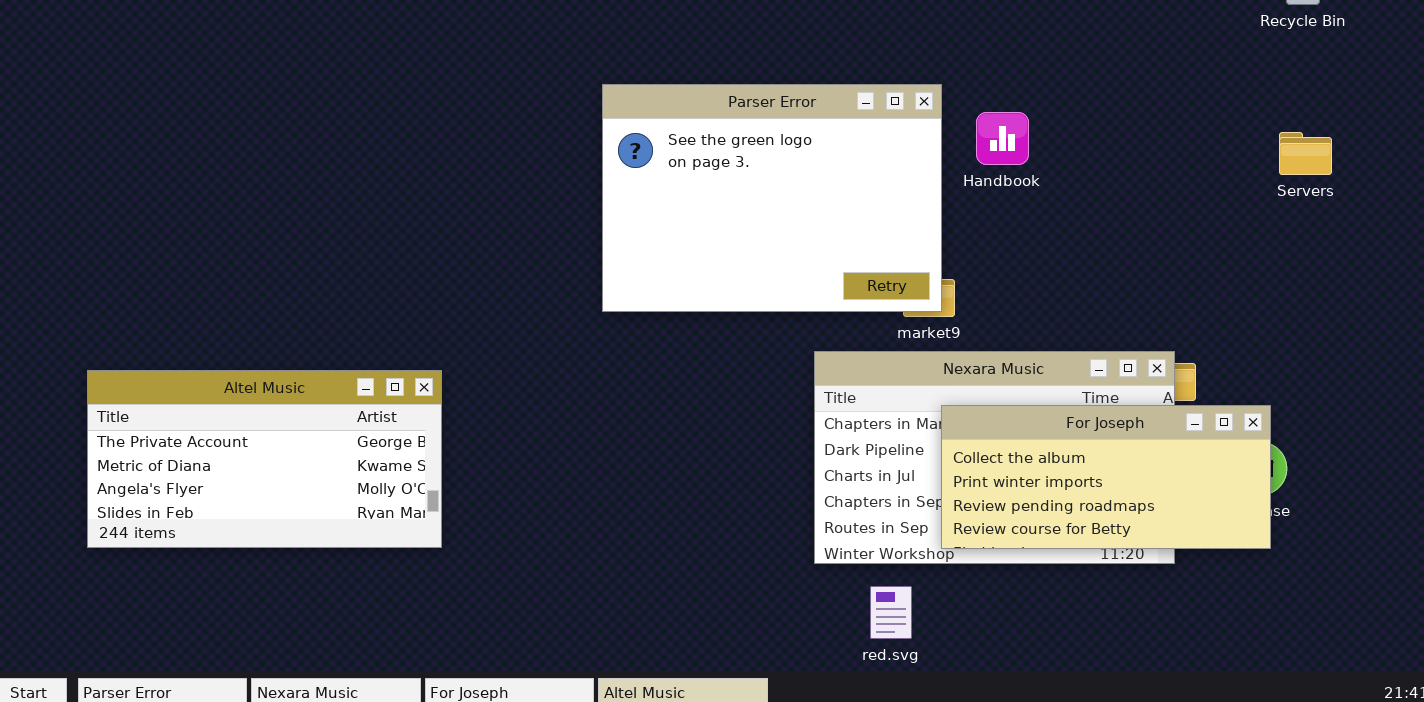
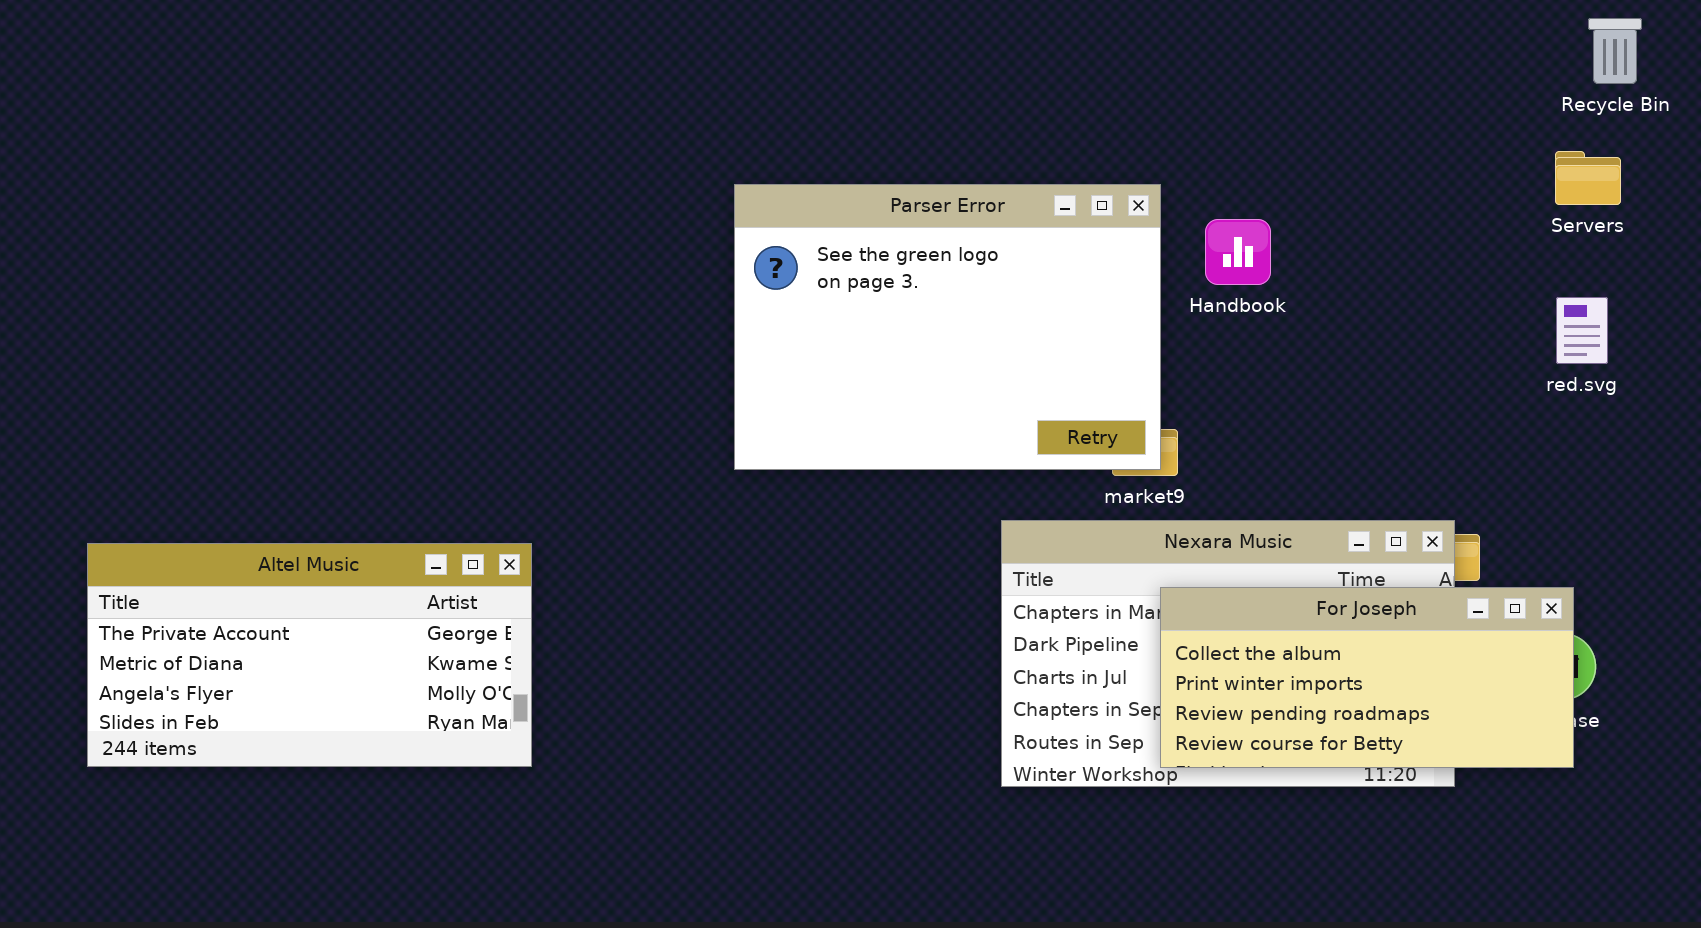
Servers: [1279,132,1332,175] -> [1555,151,1621,205], moved
red.svg: [870,586,912,639] -> [1556,297,1608,364], moved

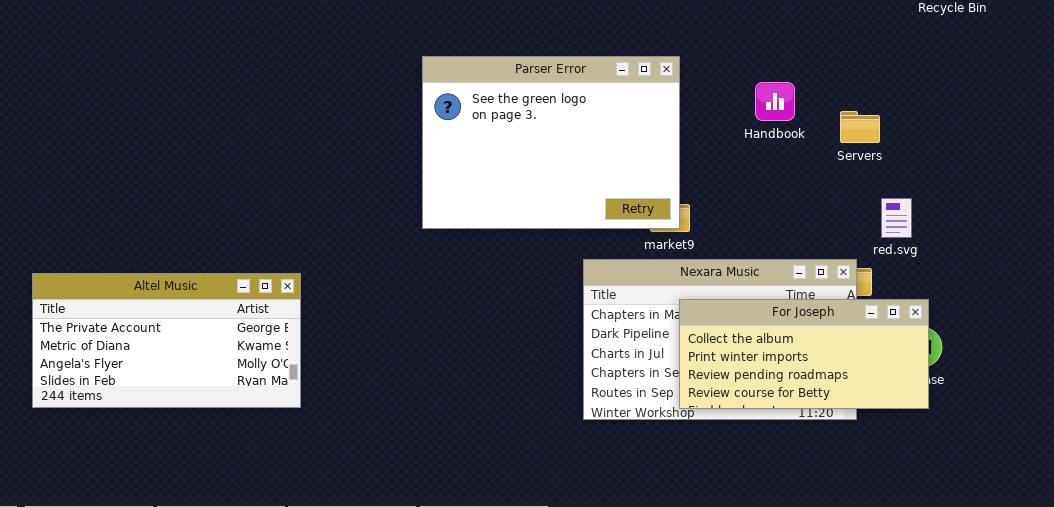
Servers: [1555,151,1621,205] -> [840,111,880,143], moved
Handbook: [1205,219,1271,285] -> [755,82,795,121], moved
red.svg: [1556,297,1608,364] -> [881,198,912,238], moved

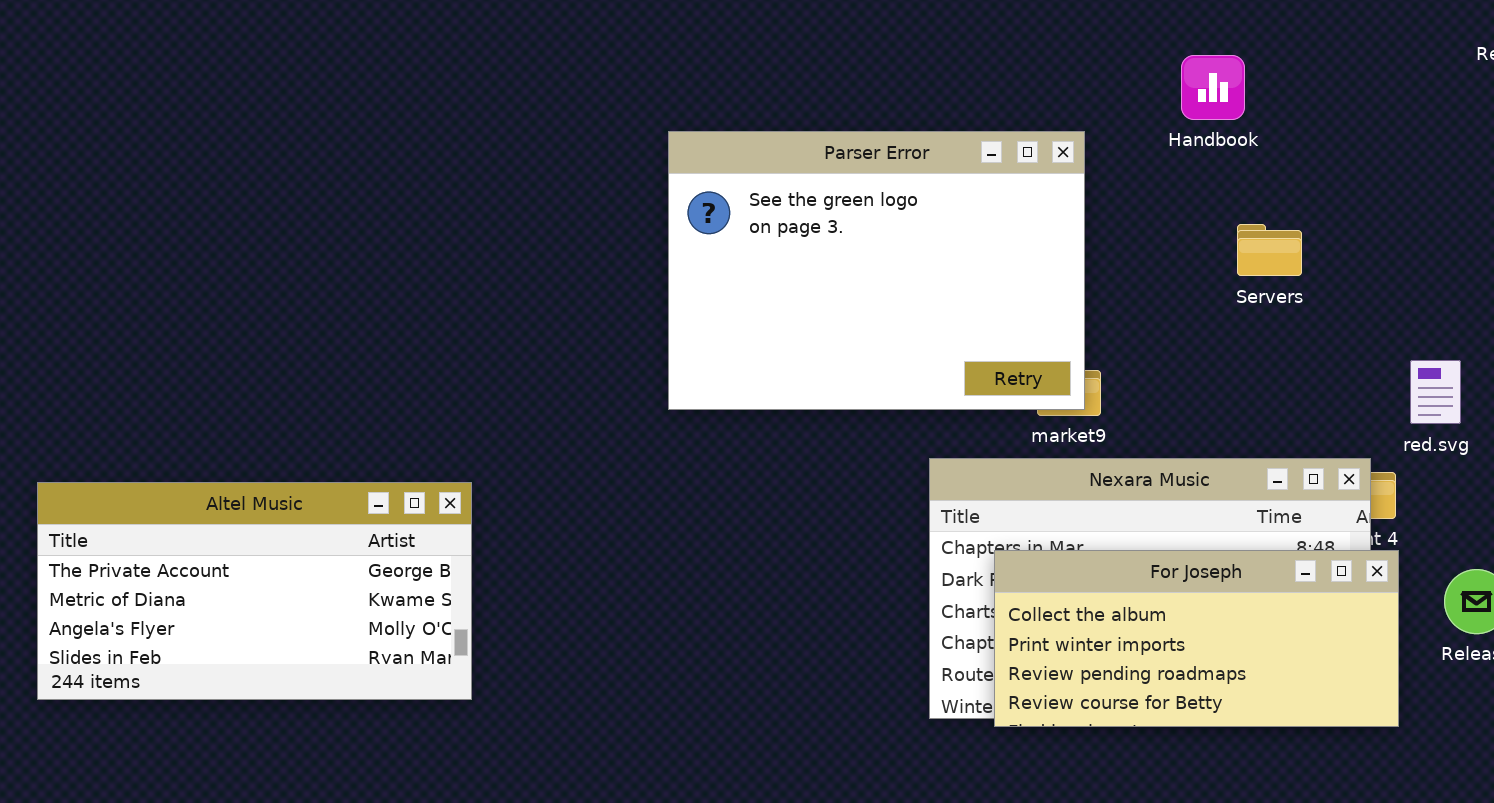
Handbook: [755,82,795,121] -> [1181,55,1245,120], moved
Servers: [840,111,880,143] -> [1237,224,1302,276], moved
For Joseph: [679,299,929,409] -> [994,550,1399,727], moved

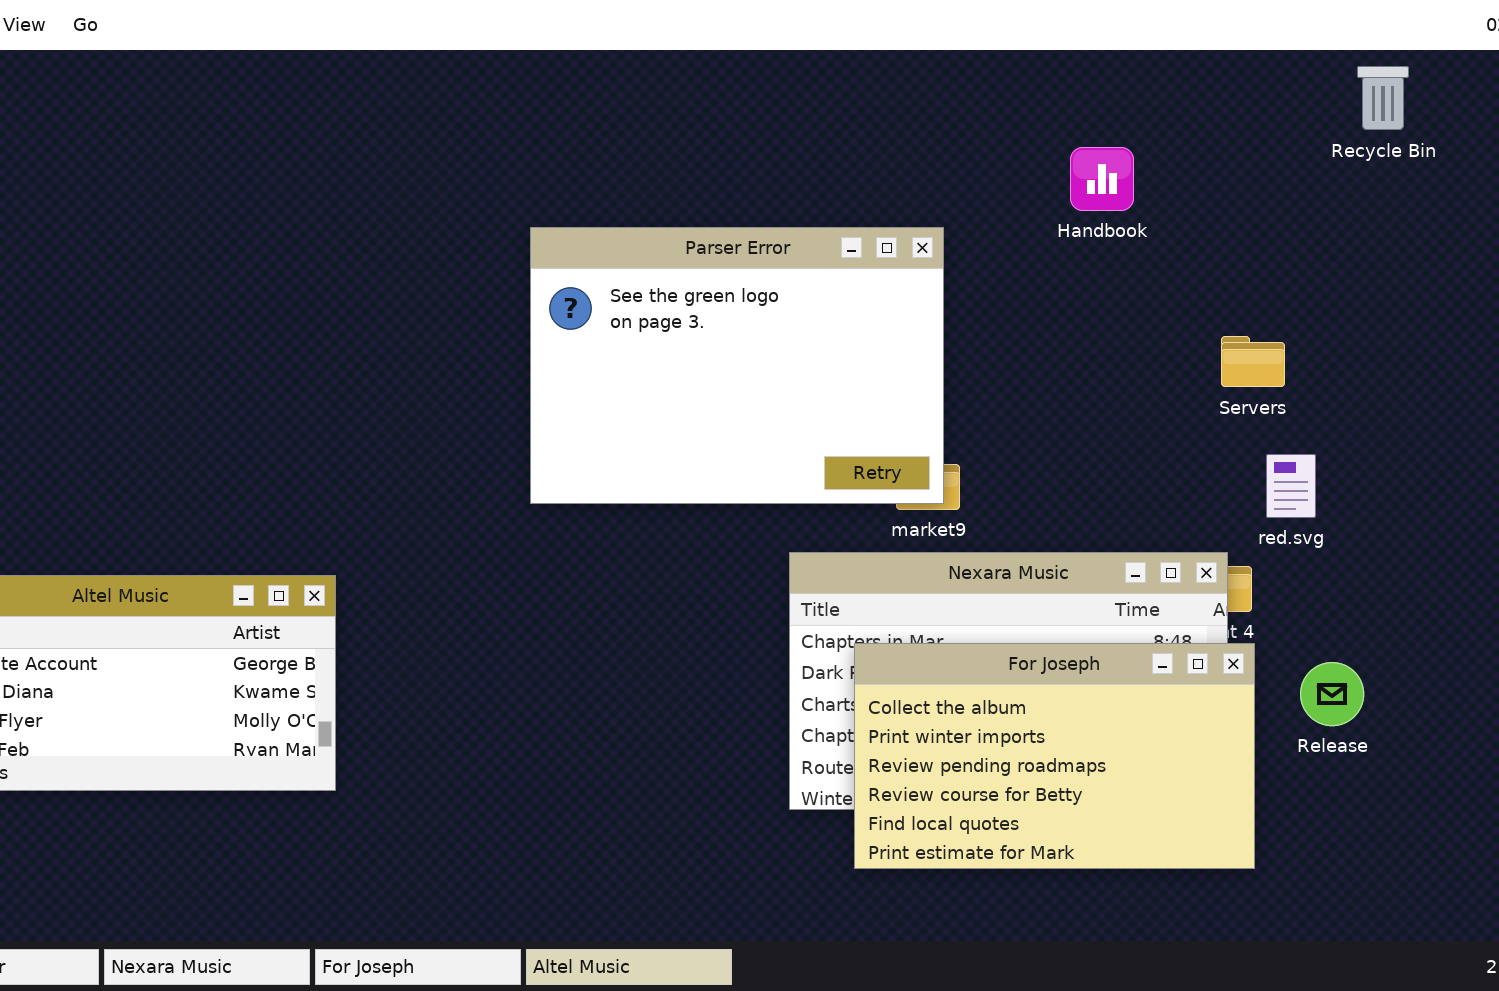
Handbook: [1181,55,1245,120] -> [1070,147,1134,211], moved
Servers: [1237,224,1302,276] -> [1221,336,1285,387], moved
For Joseph: [994,550,1399,727] -> [854,643,1255,869], resized

